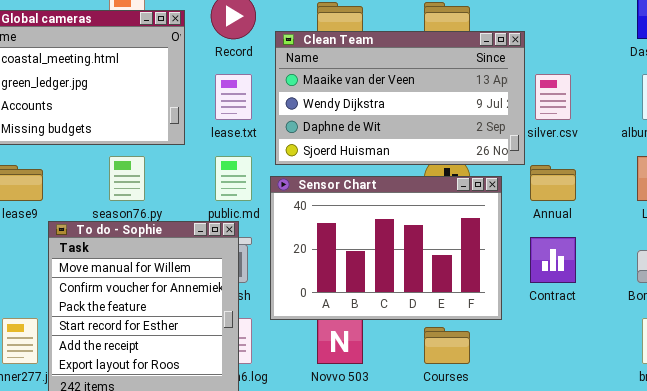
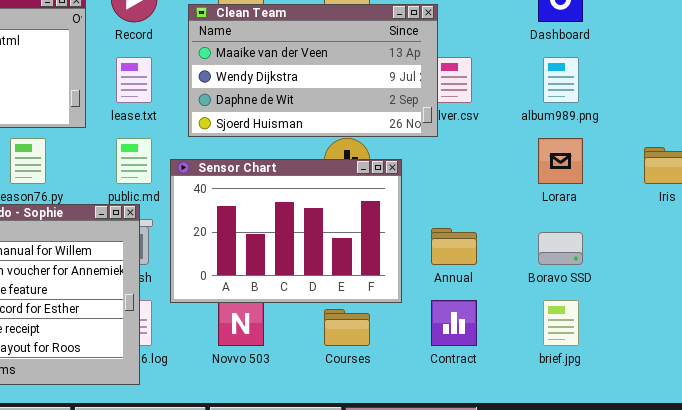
Clean Team: [275,31,525,165] -> [188,4,438,137], moved
Annual: [530,165,576,201] -> [431,228,477,265], moved
Contract: [530,237,576,283] -> [431,300,477,346], moved

